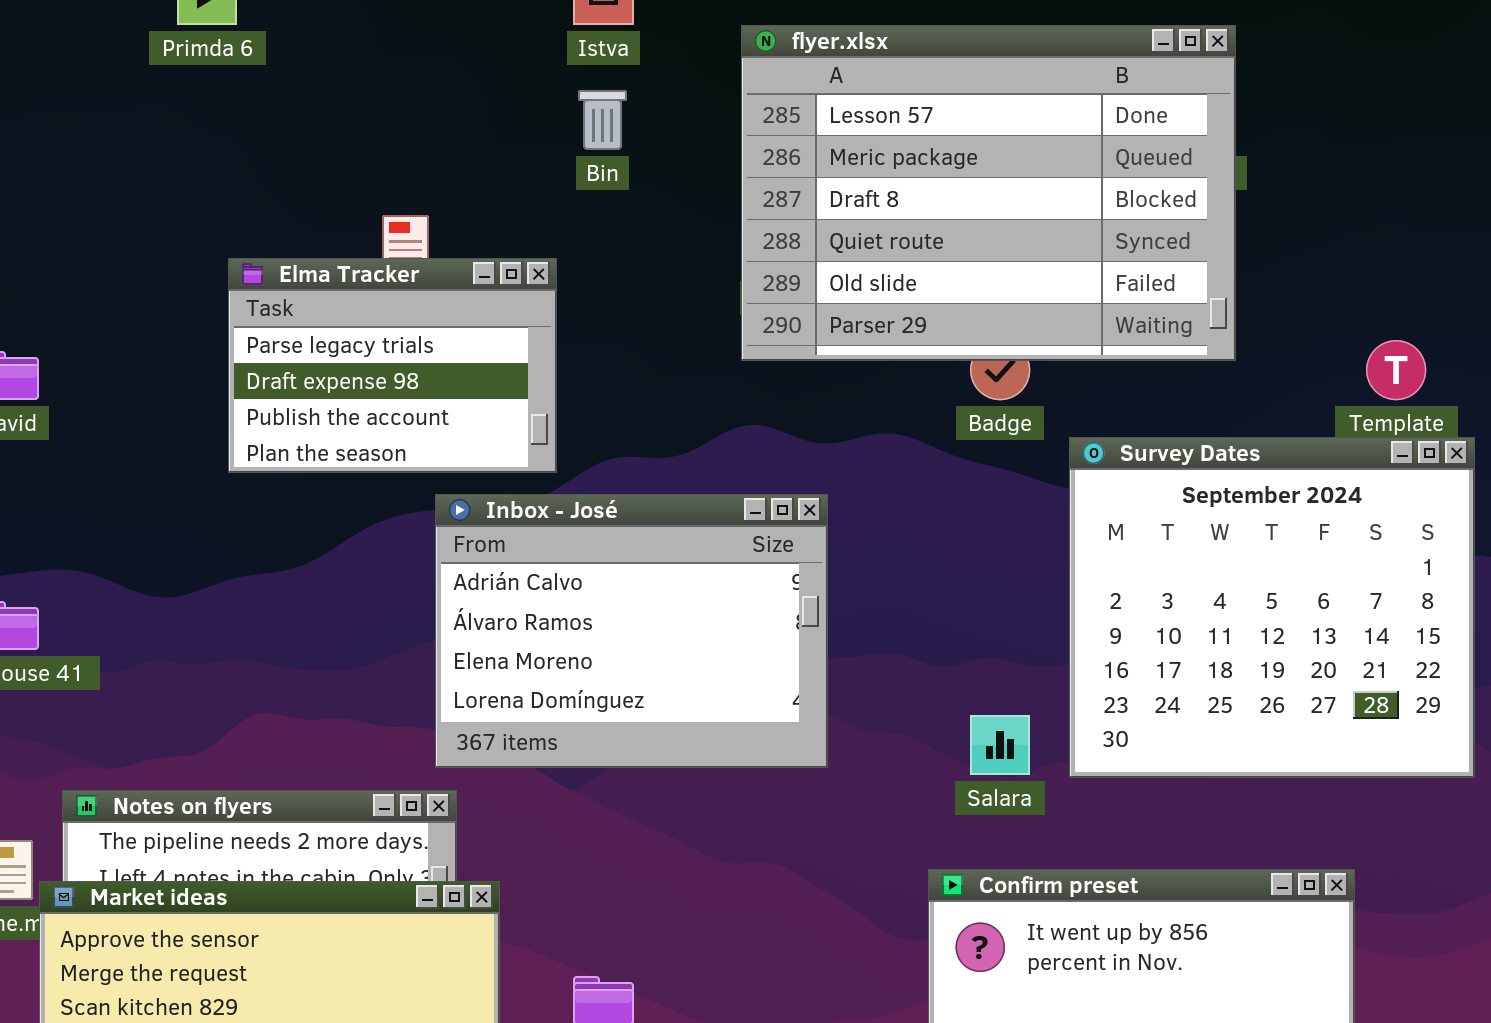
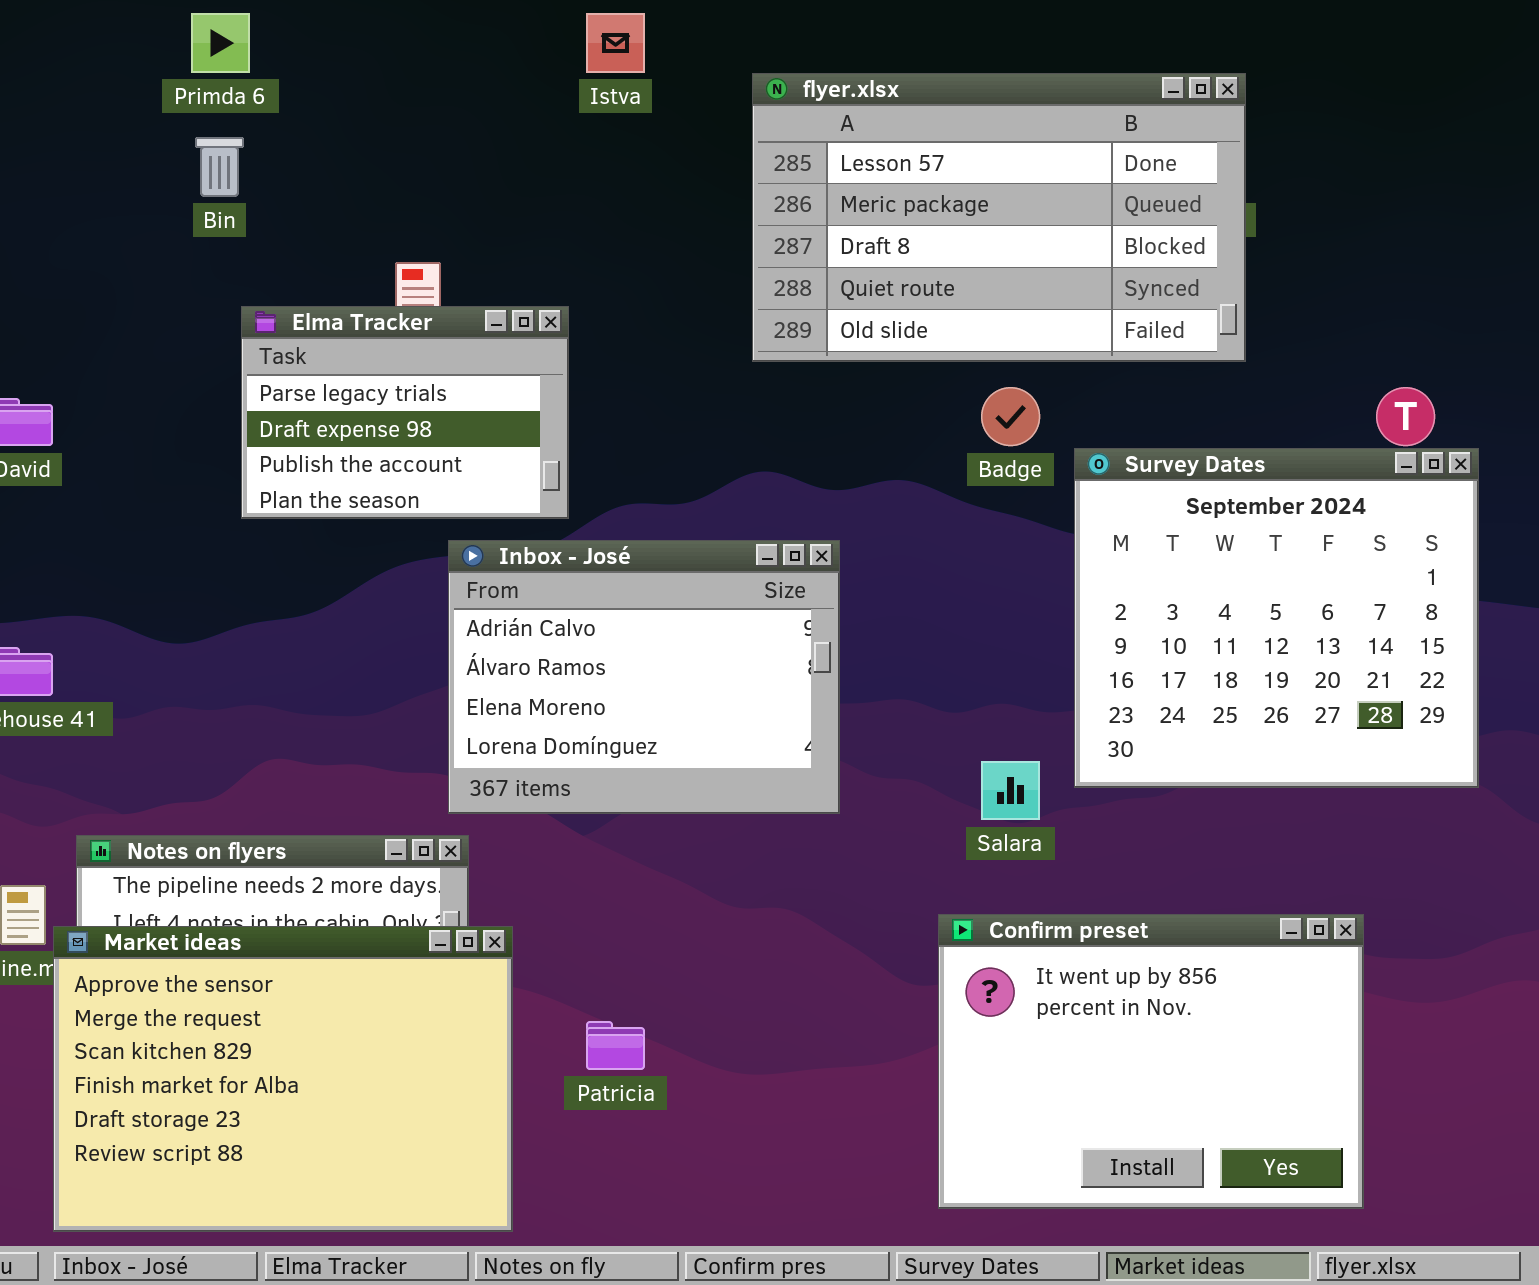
flyer.xlsx: [741,25,1236,361] -> [752,73,1246,362], resized
Bin: [578,90,627,150] -> [195,137,244,197], moved
Survey Dates: [1069,437,1475,778] -> [1074,448,1479,788], moved

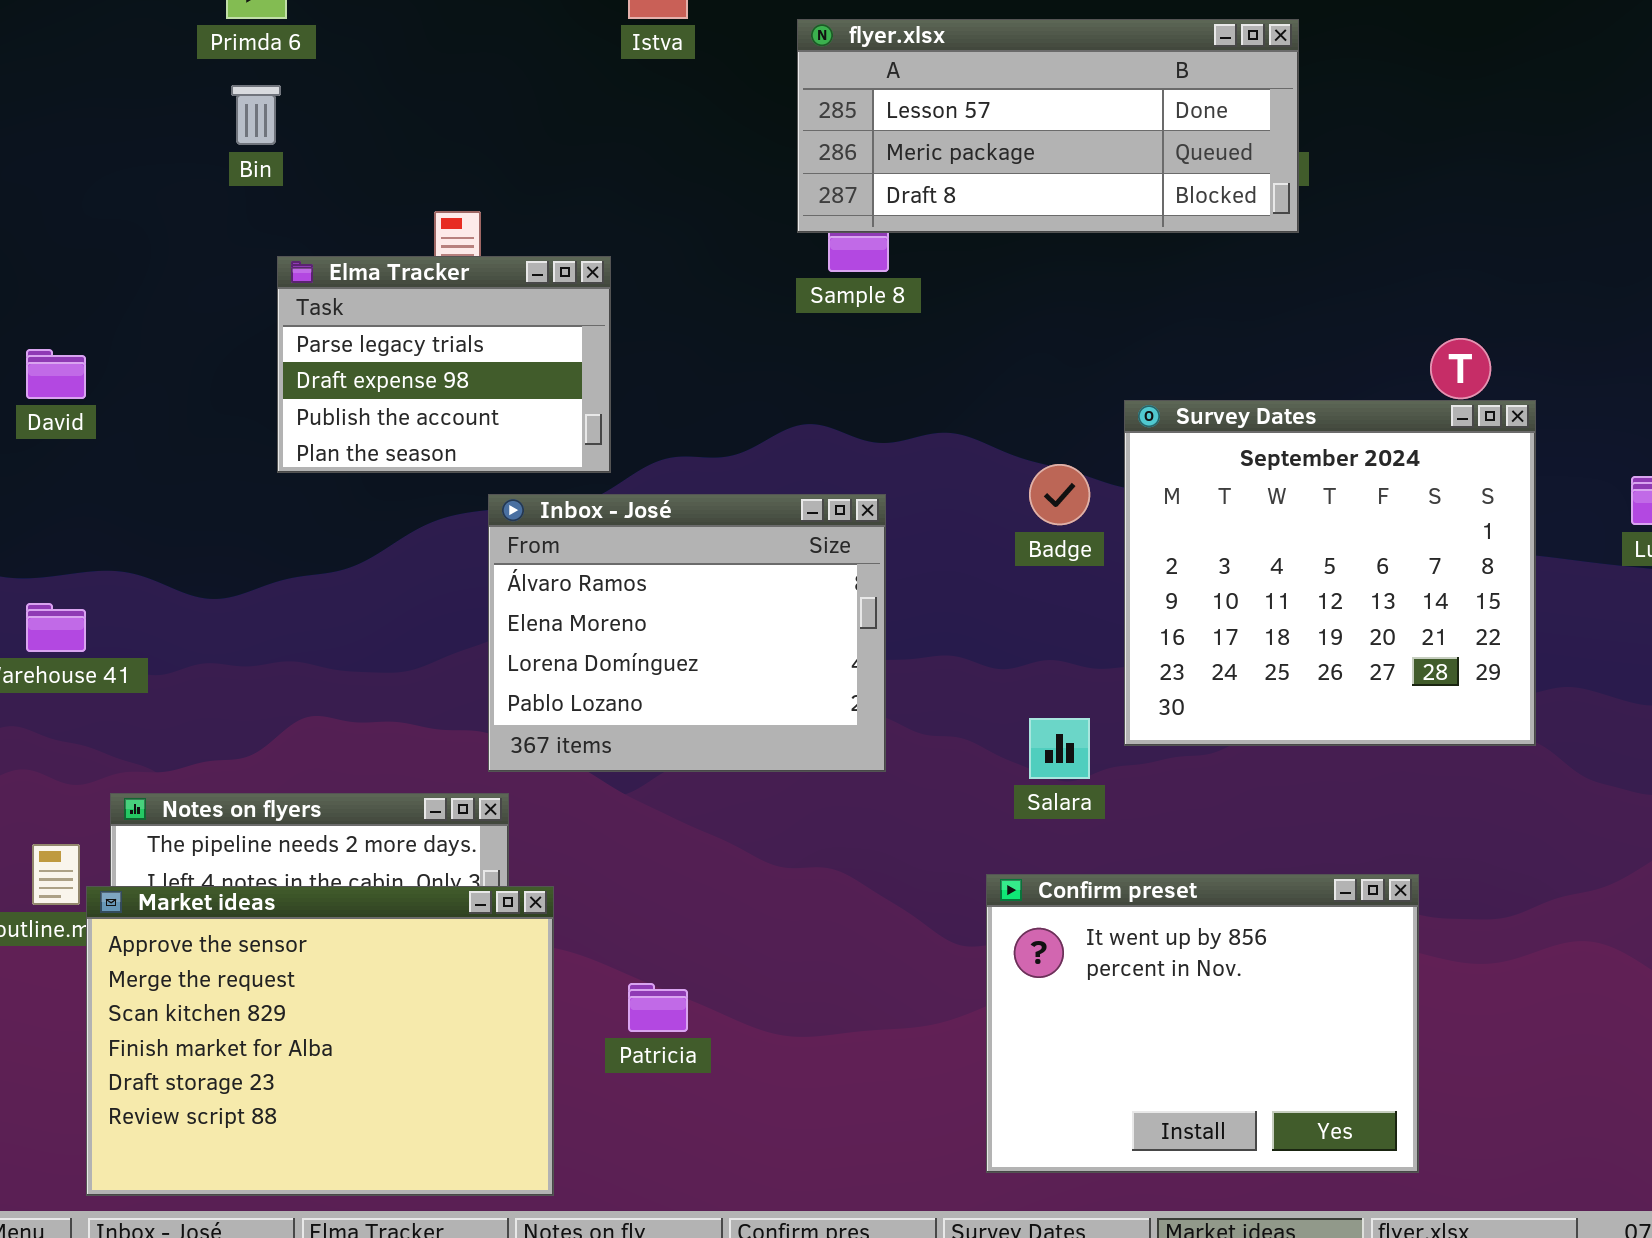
flyer.xlsx: [752,73,1246,362] -> [797,19,1299,233], resized
Badge: [981,387,1040,446] -> [1029,464,1090,525], moved
Inbox - José: [448,540,840,814] -> [488,494,886,772], scrolled down 1 row

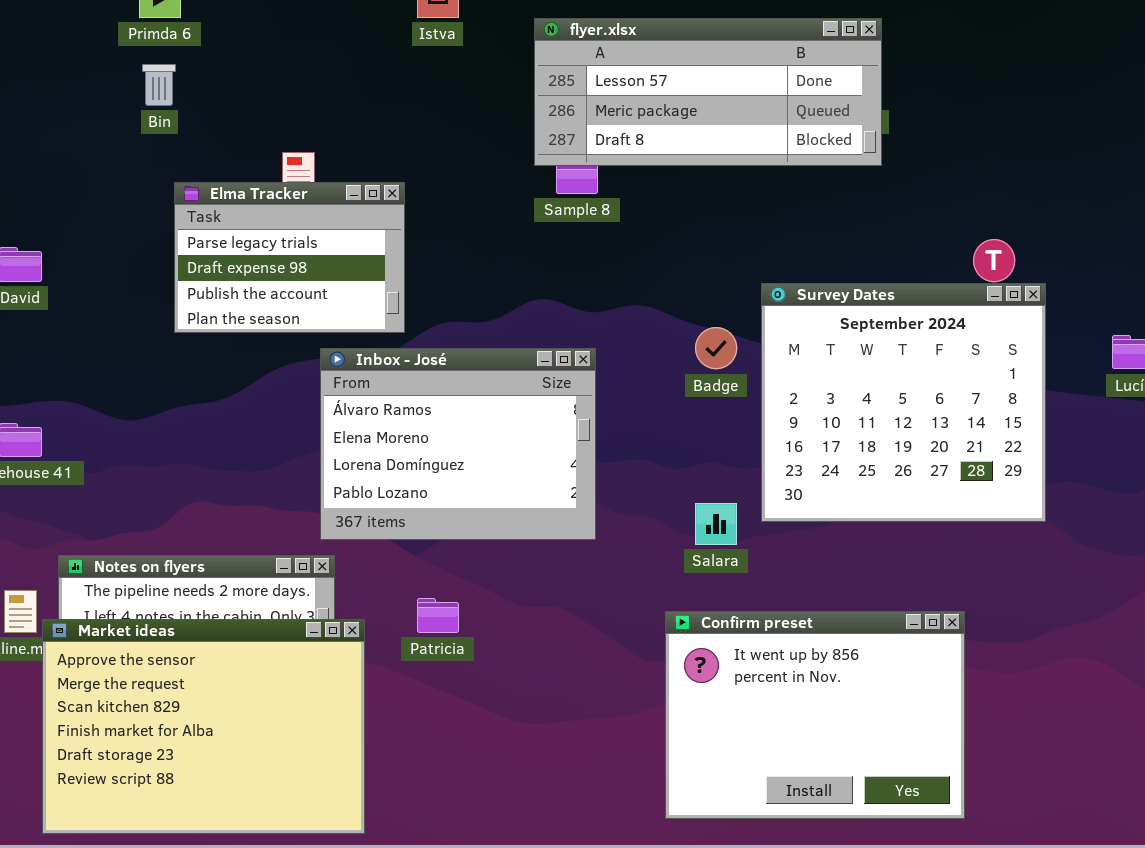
Patricia: [628,983,688,1032] -> [417,598,459,633], moved

